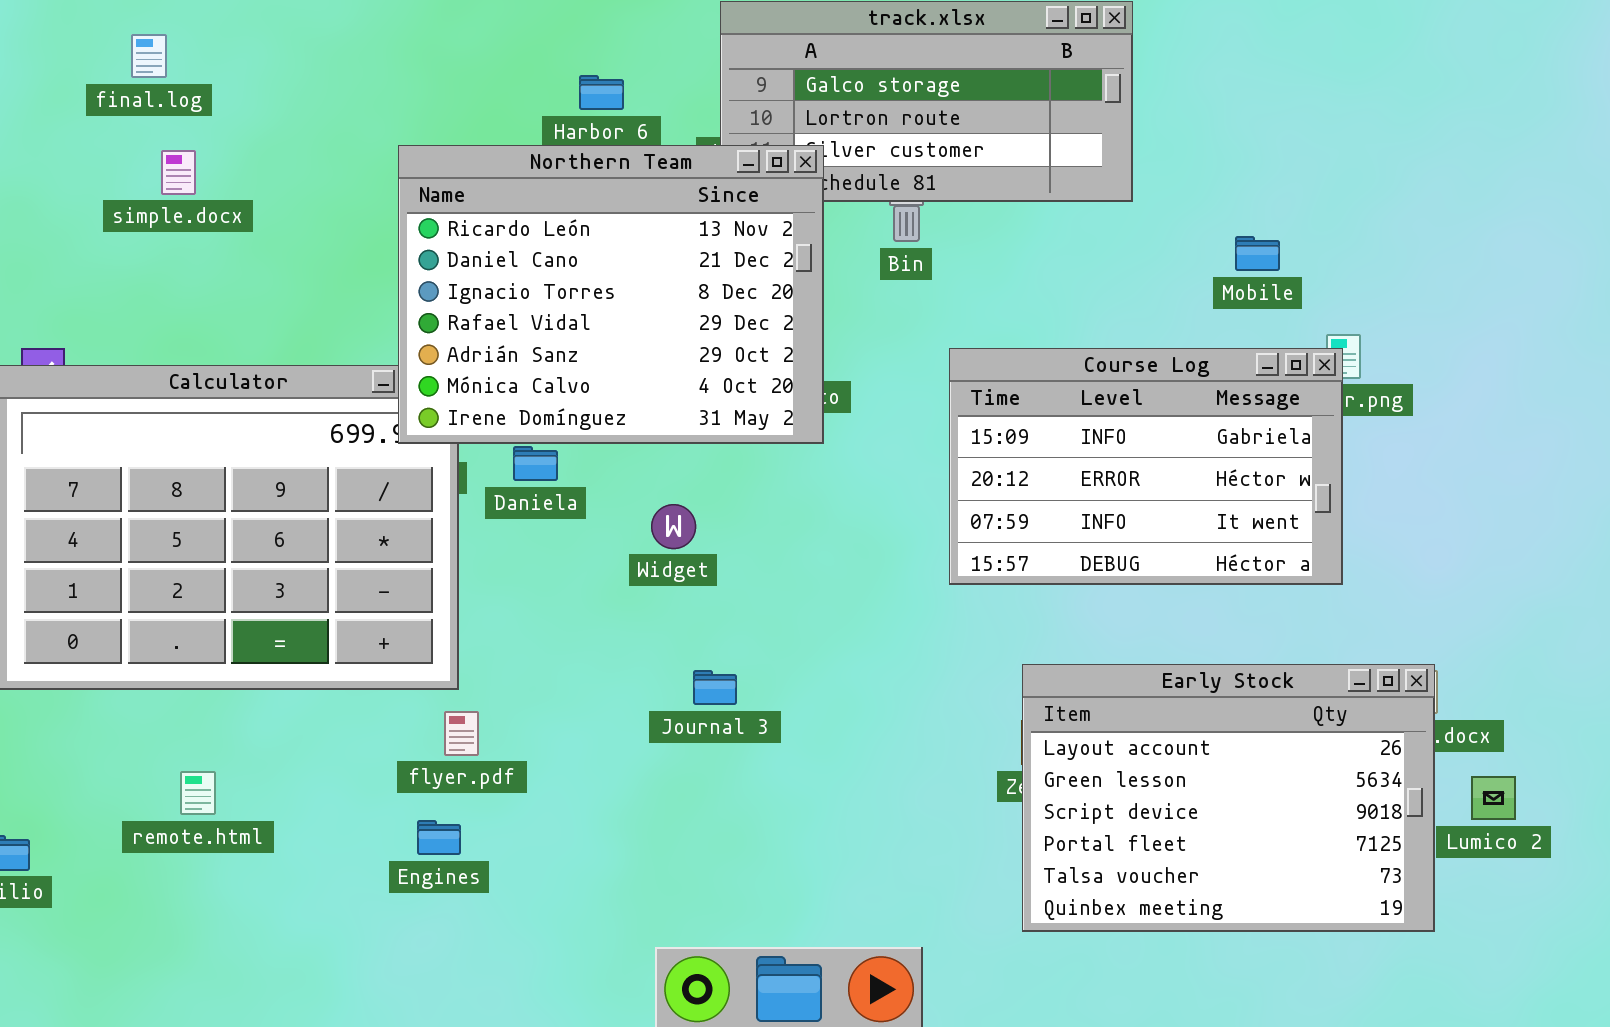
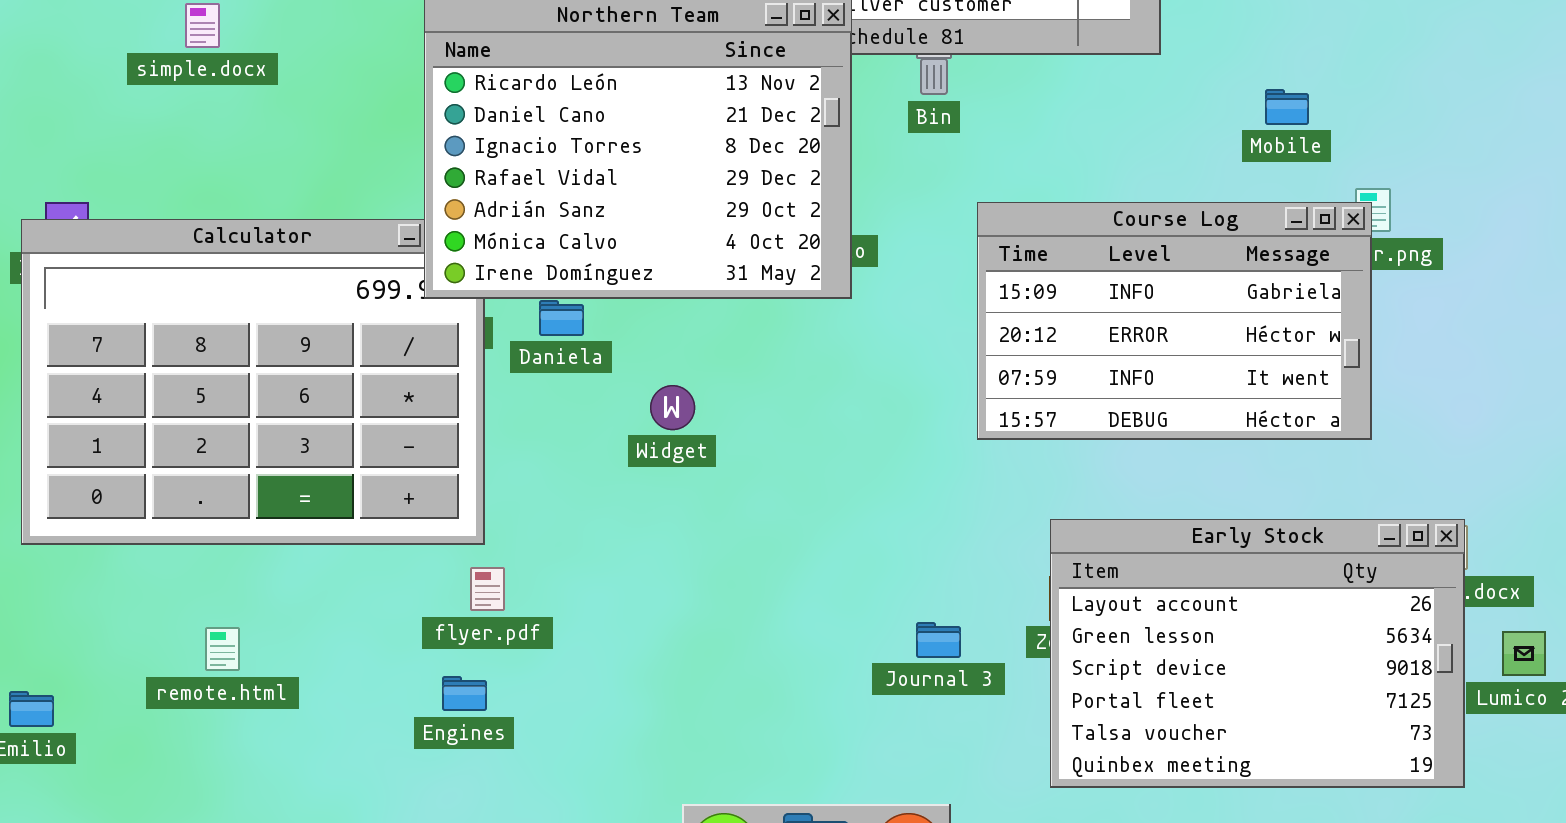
Widget: [651,504,696,549] -> [650,385,695,430], moved
Journal 3: [693,670,737,705] -> [916,622,961,658], moved

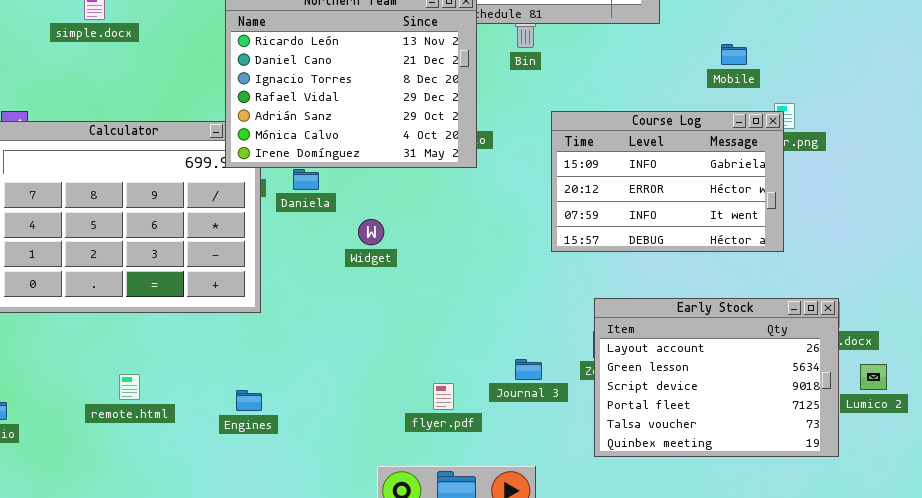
flyer.pdf: [470,567,505,611] -> [433,383,454,410], moved
remote.html: [205,627,240,671] -> [119,374,140,400], moved

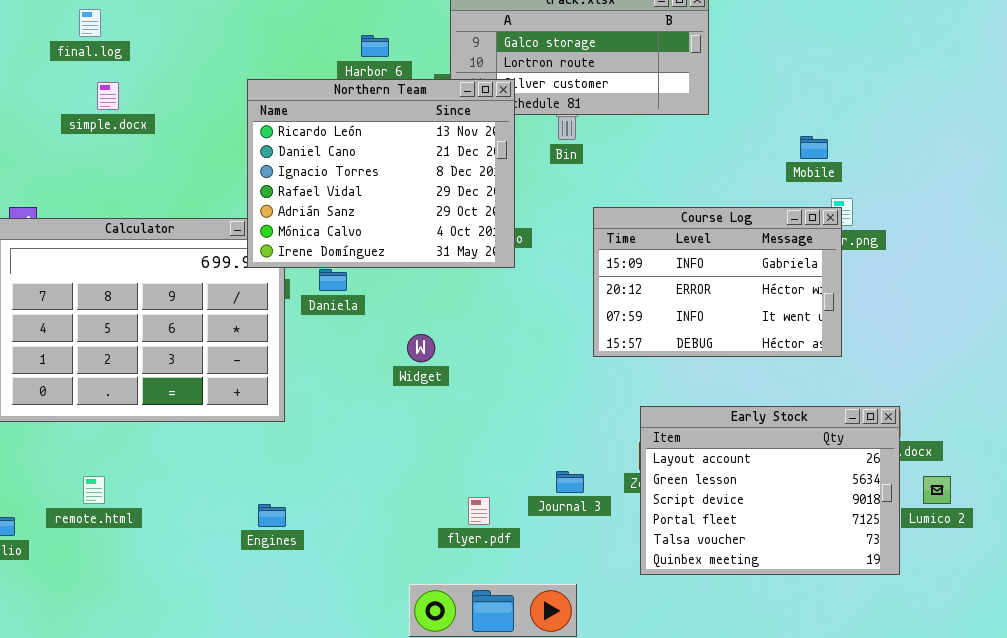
Mobile: [721,44,747,65] -> [800,136,828,159], moved
Widget: [358,219,384,245] -> [407,334,435,362], moved
remote.html: [119,374,140,400] -> [83,476,105,504], moved

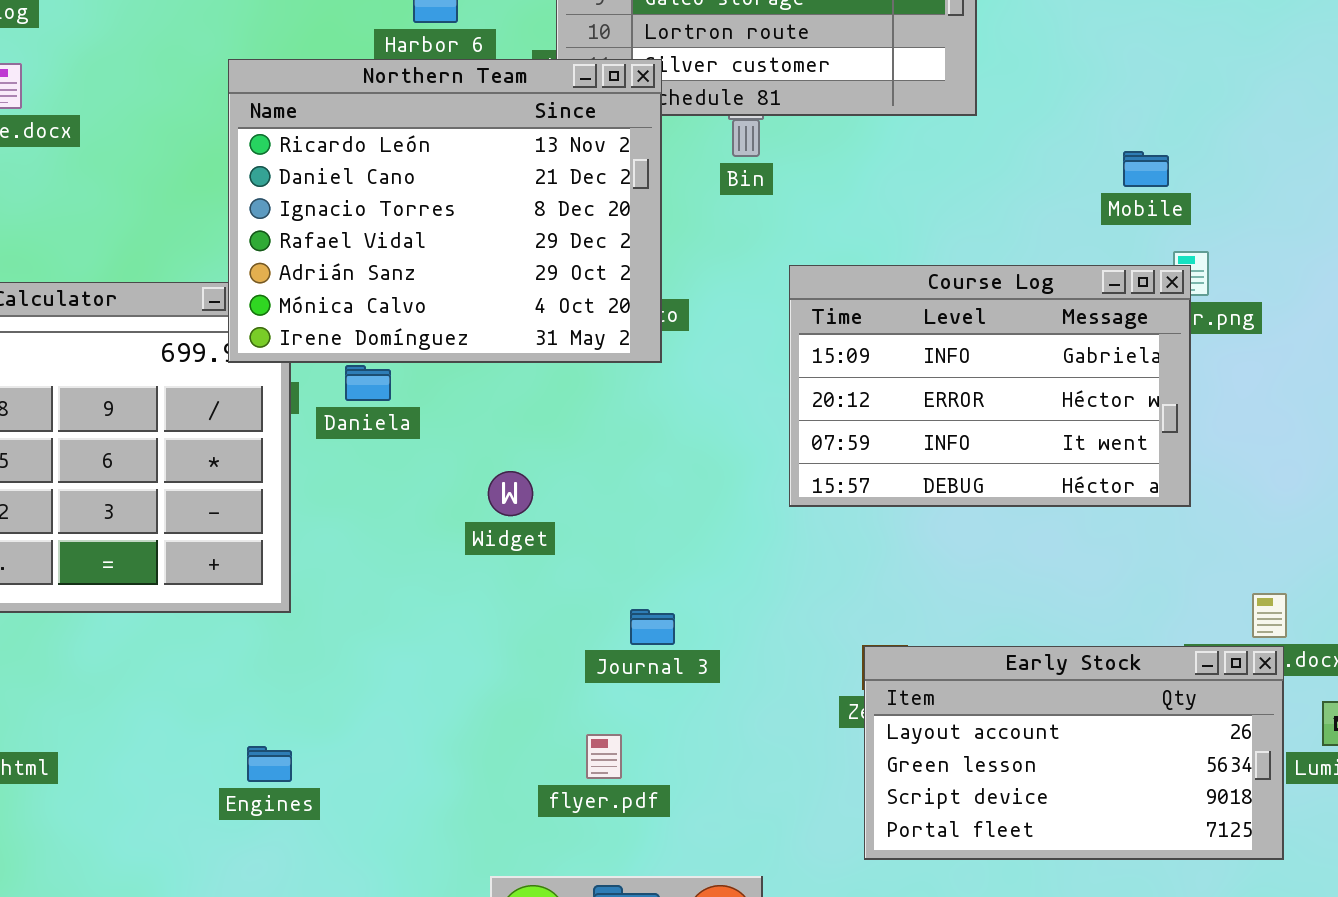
Early Stock: [640,406,900,575] -> [864,646,1284,860], resized
Journal 3: [556,471,584,493] -> [630,609,675,645], moved

